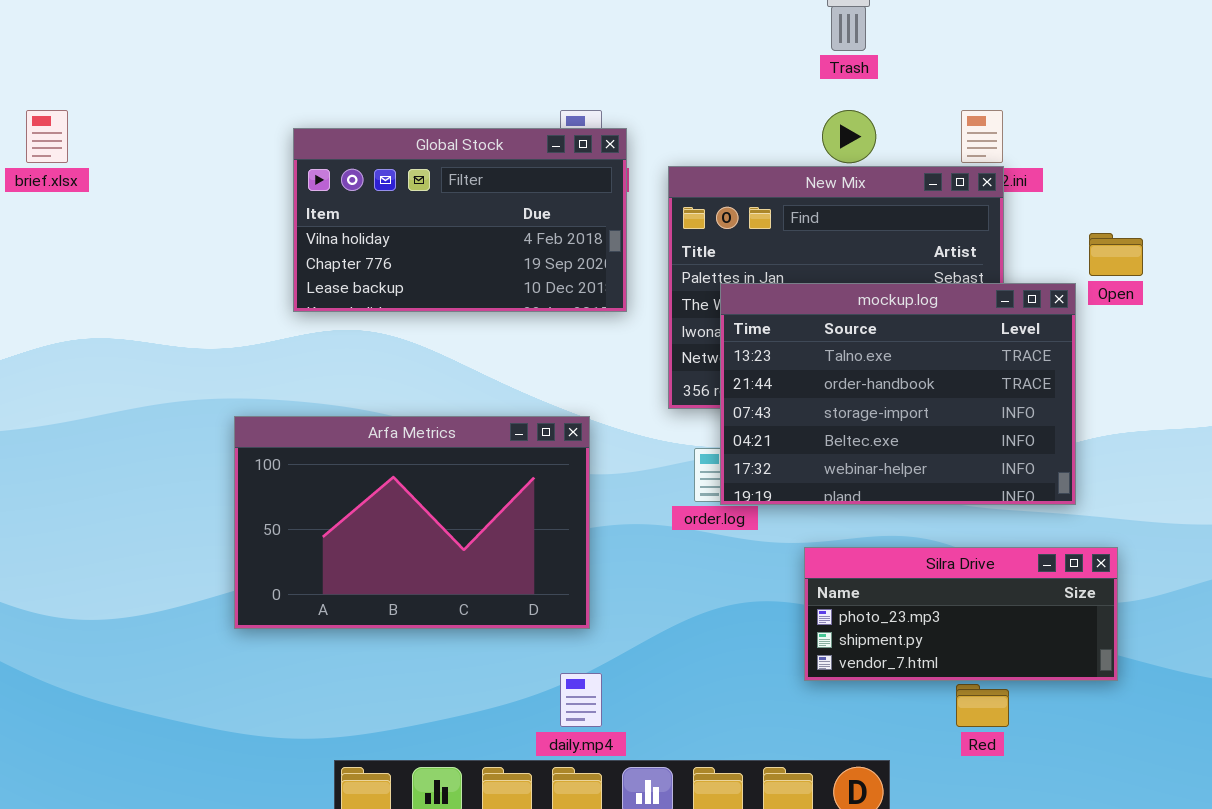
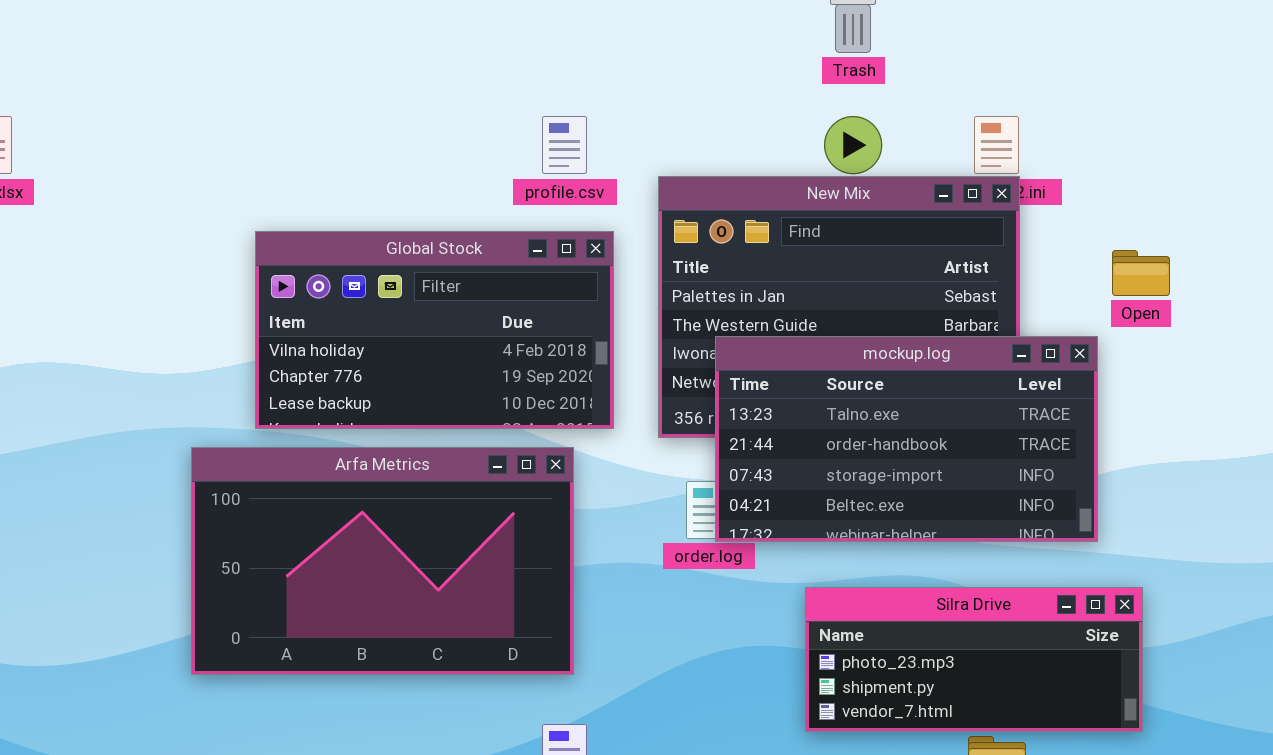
Global Stock: [293,128,627,312] -> [255,231,614,429], moved
mockup.log: [720,283,1076,505] -> [715,336,1098,542], resized

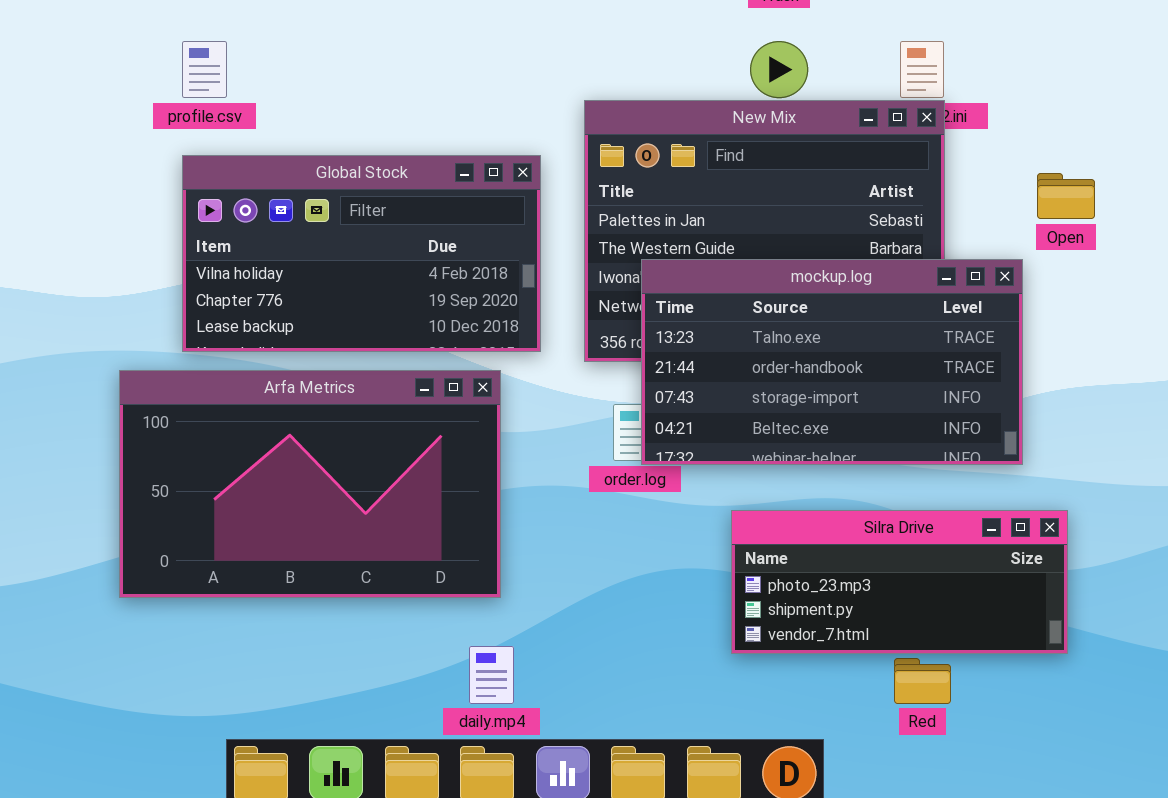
profile.csv: [542,116,587,174] -> [182,41,227,98], moved

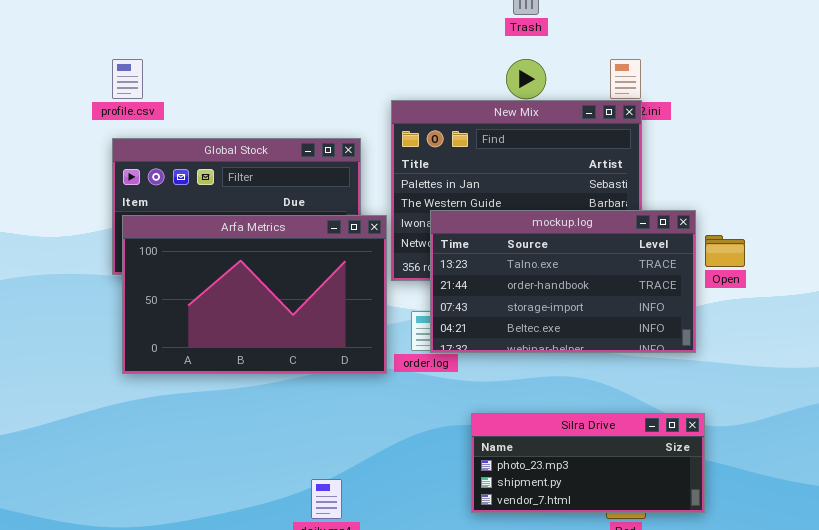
Open: [1037,173,1095,219] -> [705,235,745,267], moved
Arfa Metrics: [119,370,501,598] -> [122,215,387,374], moved
Silra Drive: [731,510,1068,654] -> [471,413,705,513], moved

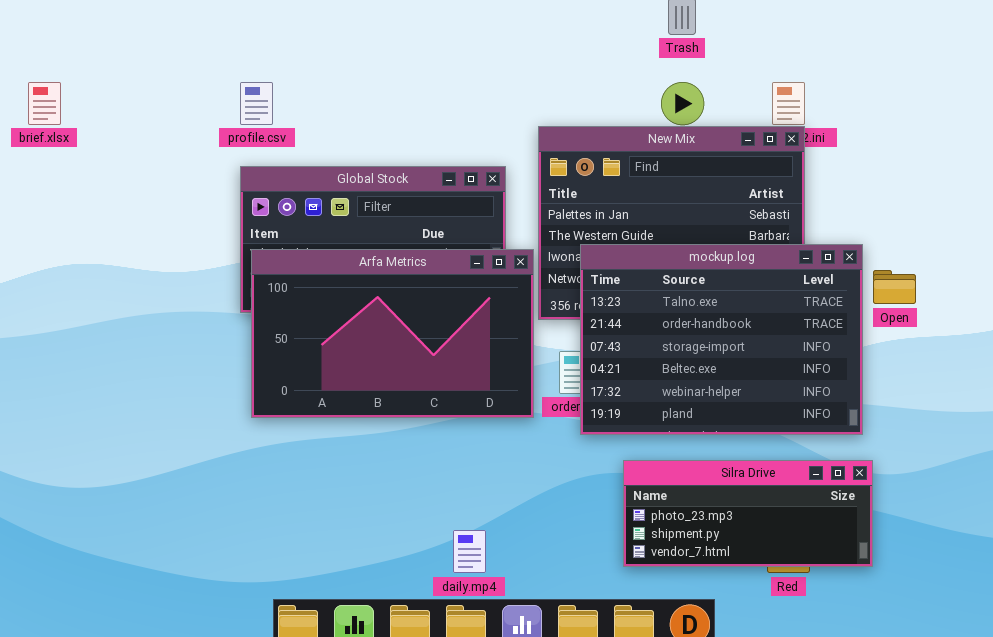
mockup.log: [430,210,696,353] -> [580,244,863,435], resized

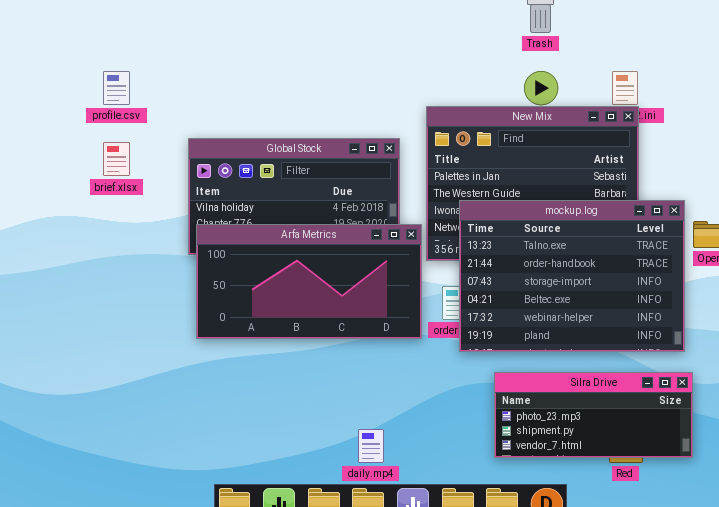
brief.xlsx: [28,82,61,125] -> [103,142,130,176], moved
profile.csv: [240,82,273,125] -> [103,71,130,105], moved
Arfa Metrics: [251,249,534,418] -> [196,224,422,339], resized

